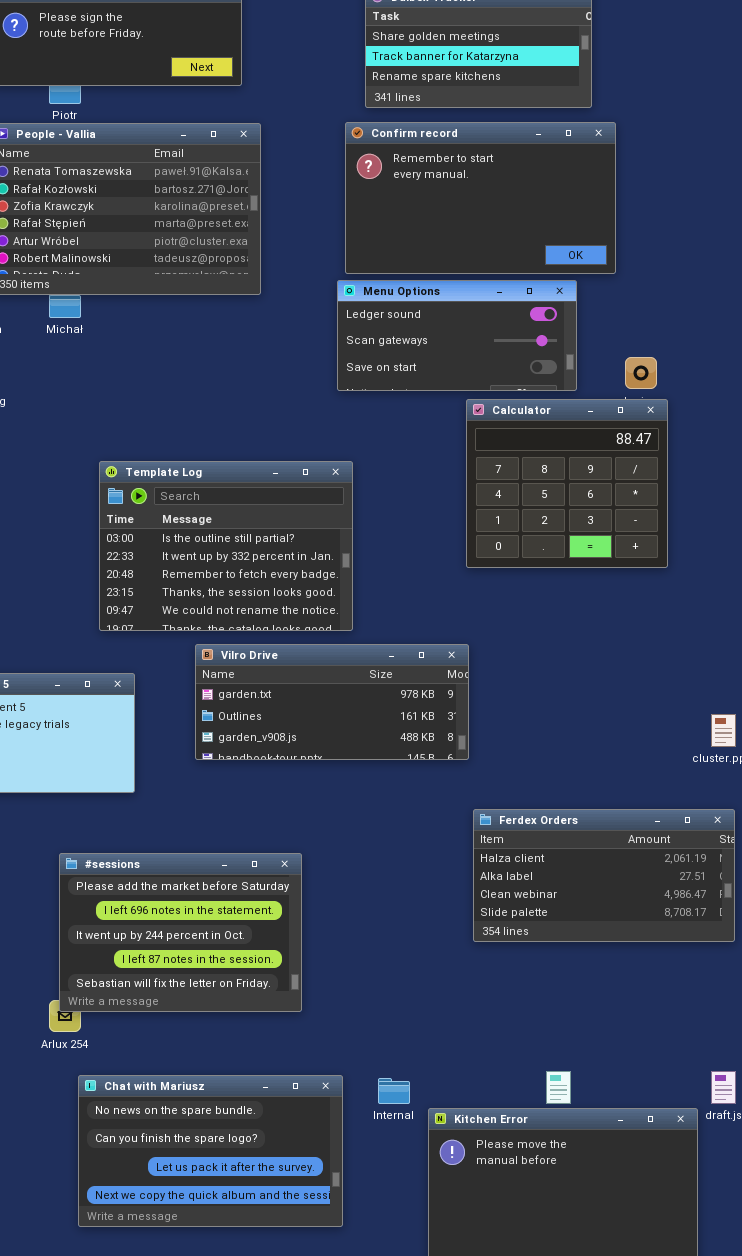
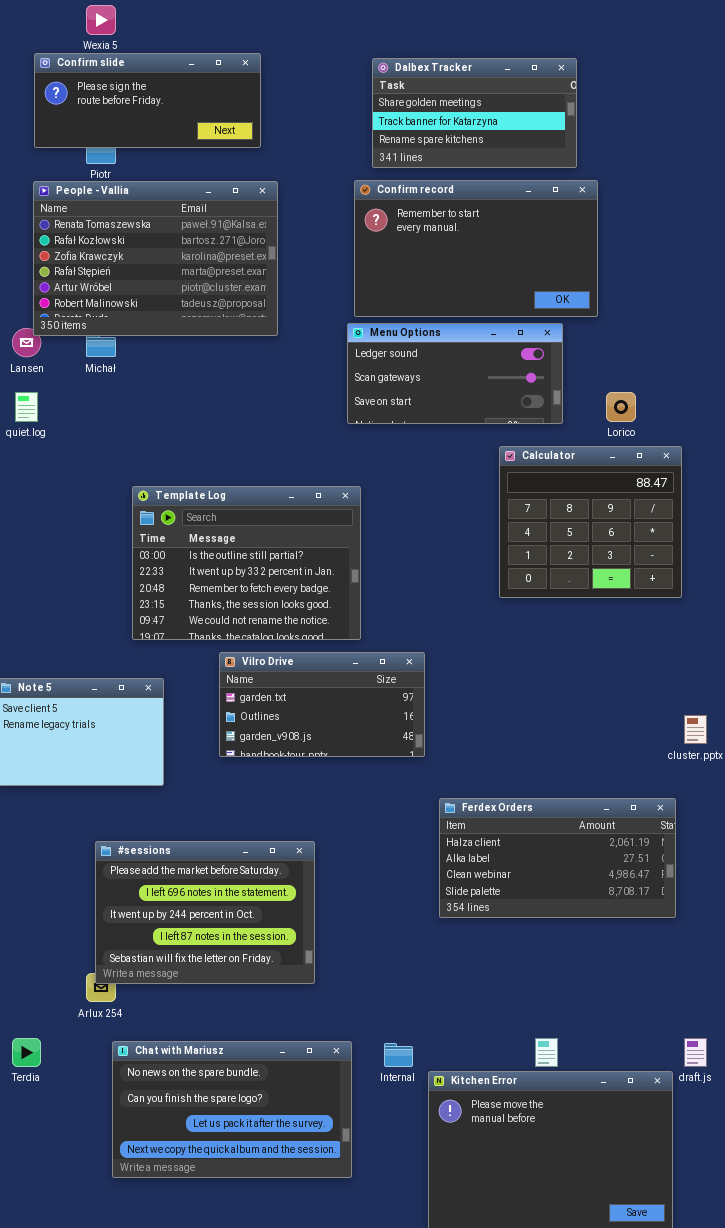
Calculator: [466,399,668,568] -> [499,446,682,598], moved
Vilro Drive: [195,644,469,760] -> [219,652,425,757], resized
Ferdex Orders: [473,809,735,942] -> [439,798,676,918], moved

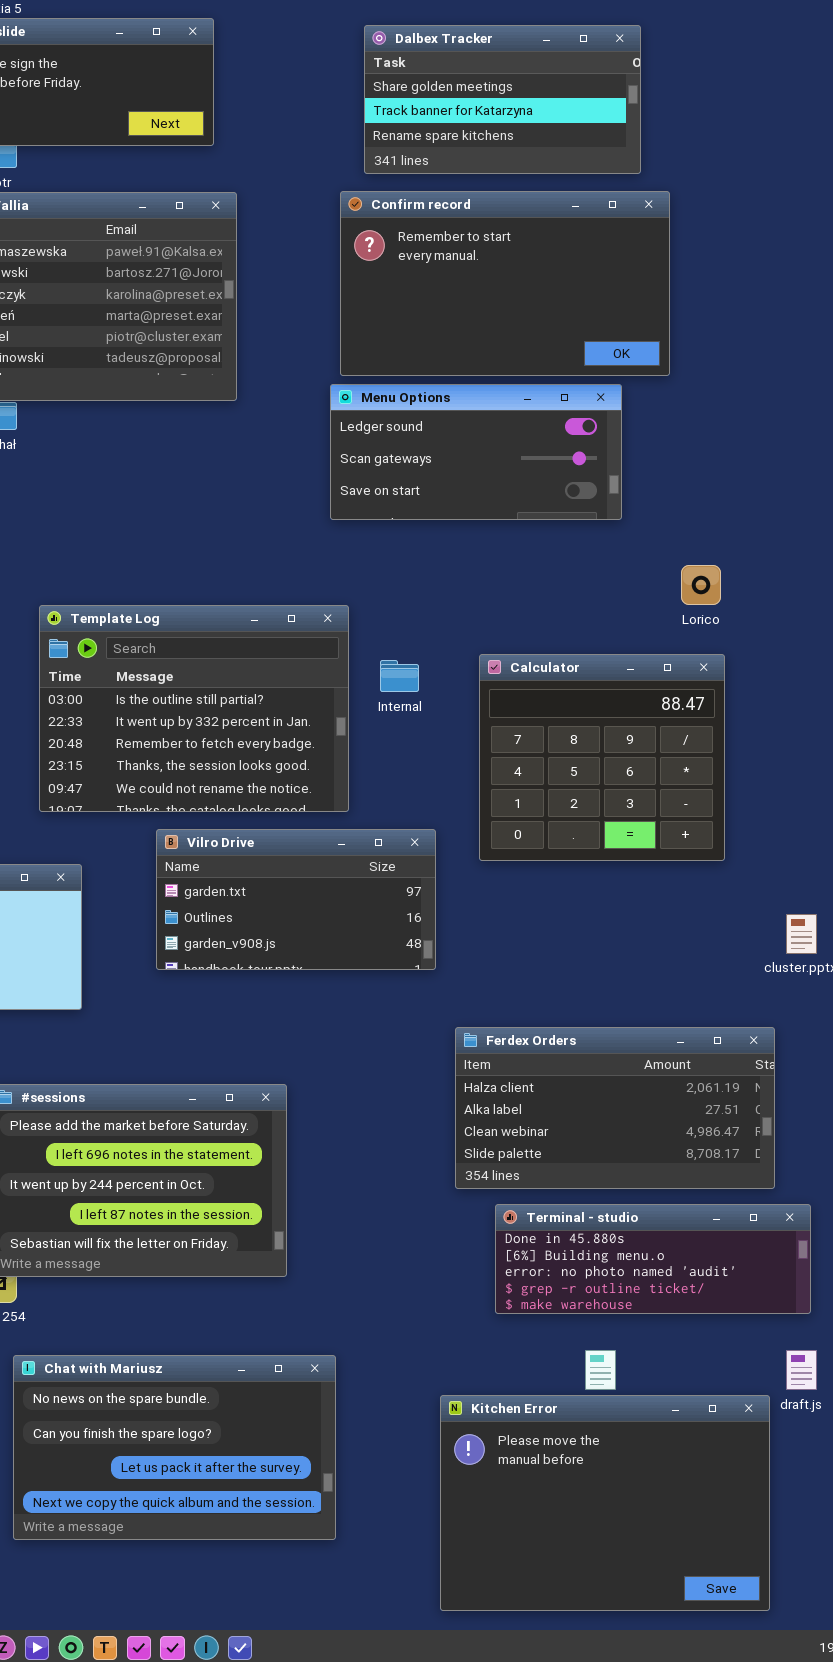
Lorico: [606,392,636,422] -> [681,565,721,605], moved
Calculator: [499,446,682,598] -> [479,654,725,861], moved
Terminal - studio: none -> [495,1204,811,1314], opened
Internal: [384,1043,413,1067] -> [380,660,419,692], moved

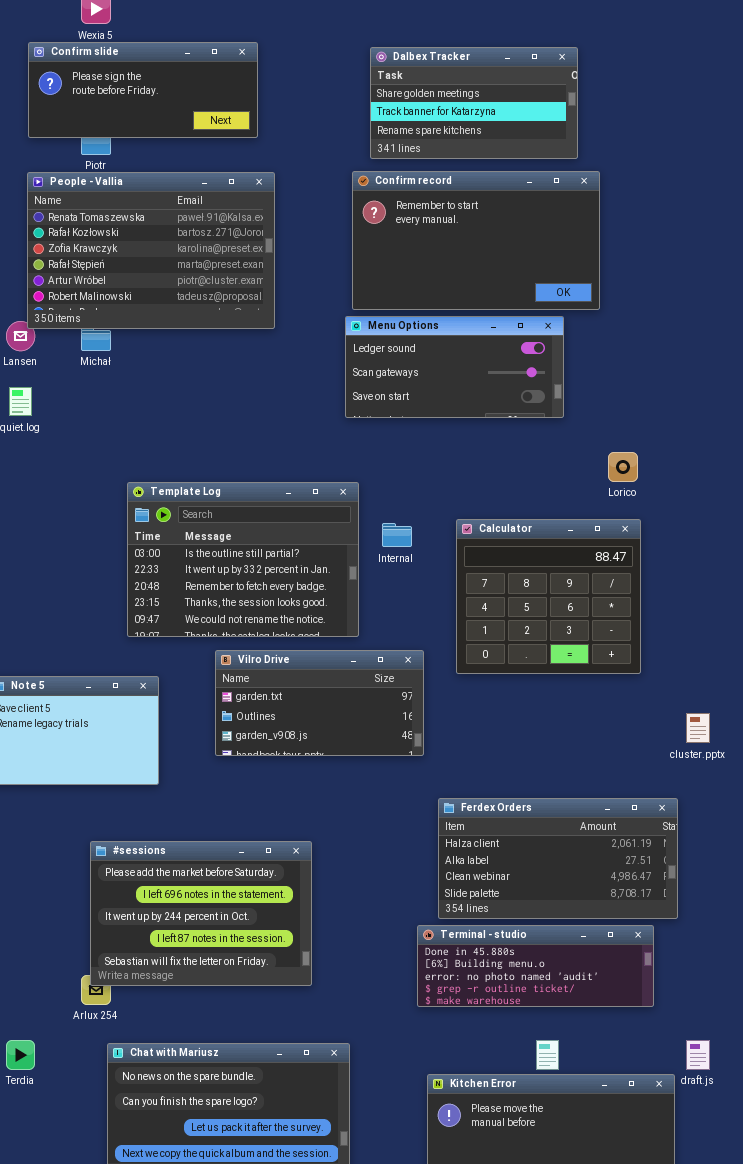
Terminal - studio: [495,1204,811,1314] -> [417,925,654,1007], moved

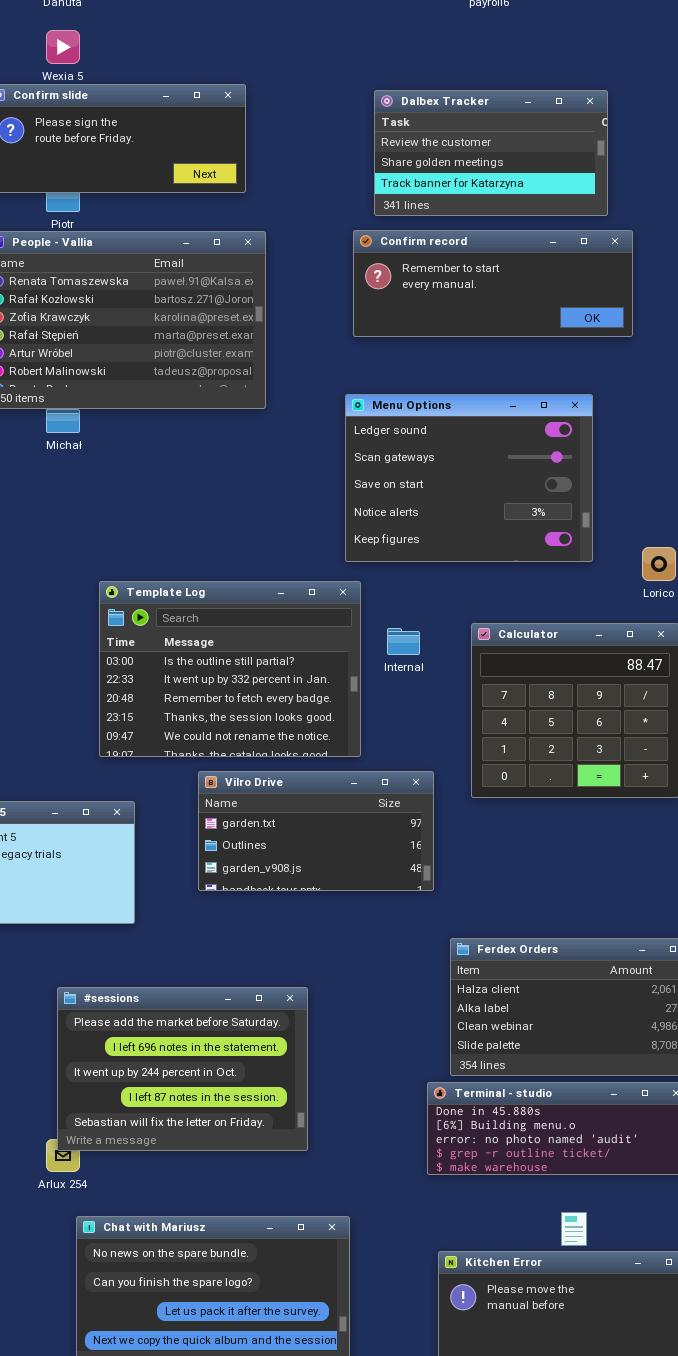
Dalbex Tracker: [370,47,578,159] -> [374,90,608,216], scrolled up 1 row
Confirm record: [352,171,600,310] -> [353,230,633,337], resized
Menu Options: [345,316,564,418] -> [345,394,593,562], resized

